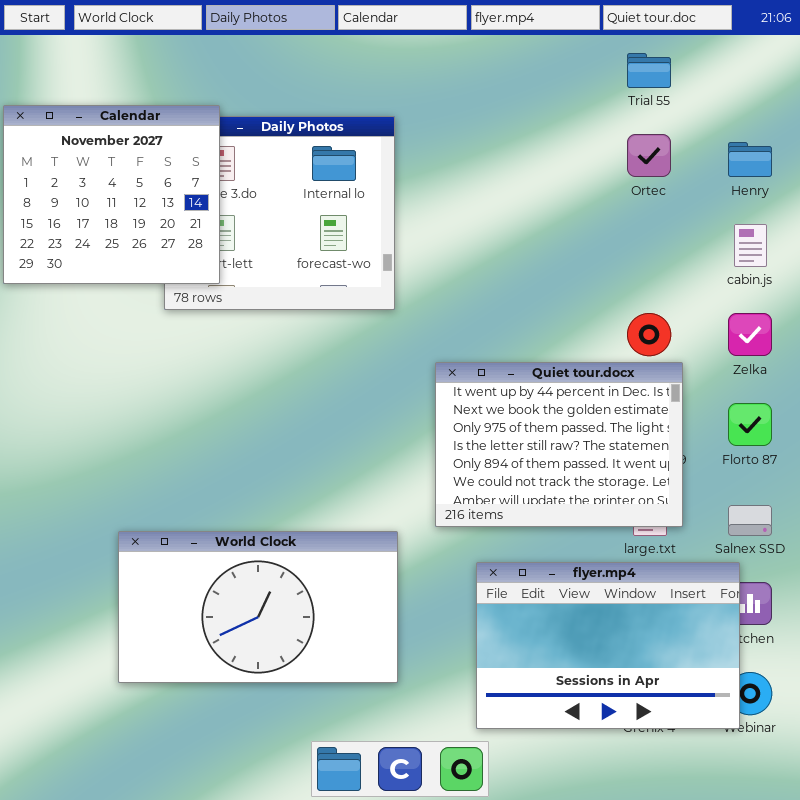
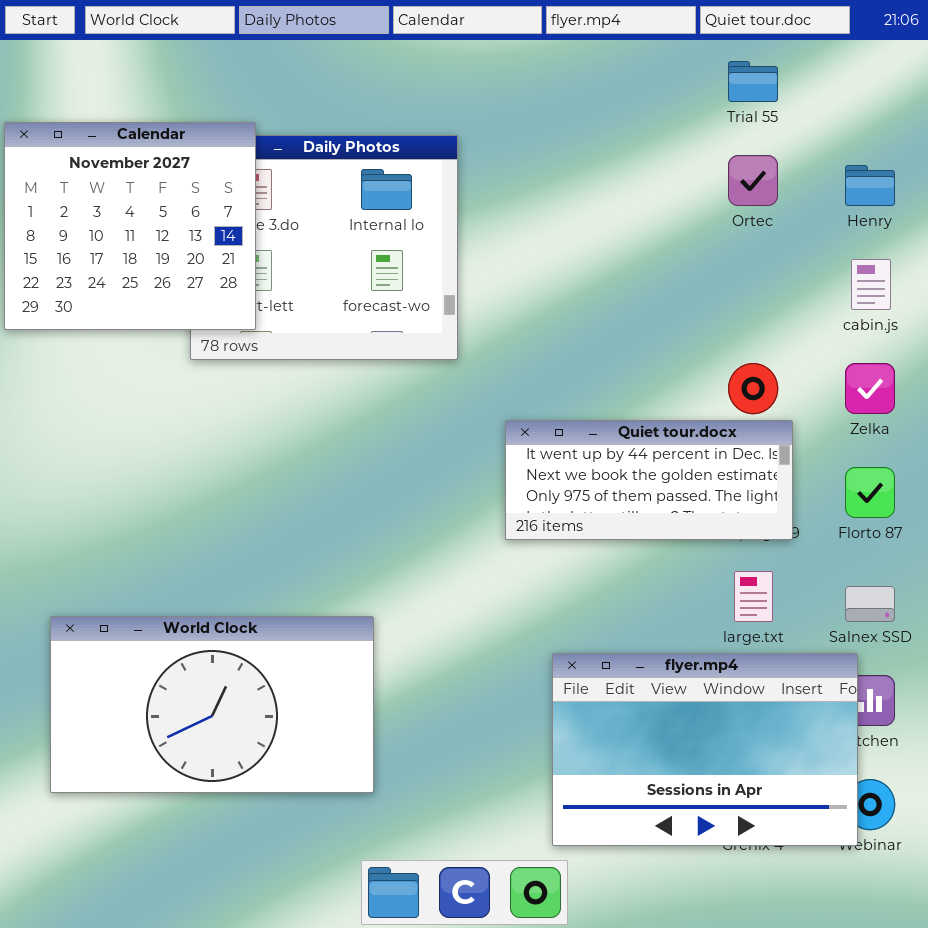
Quiet tour.docx: [435,362,683,527] -> [505,420,793,540], resized
World Clock: [118,531,398,683] -> [50,616,374,793], moved

